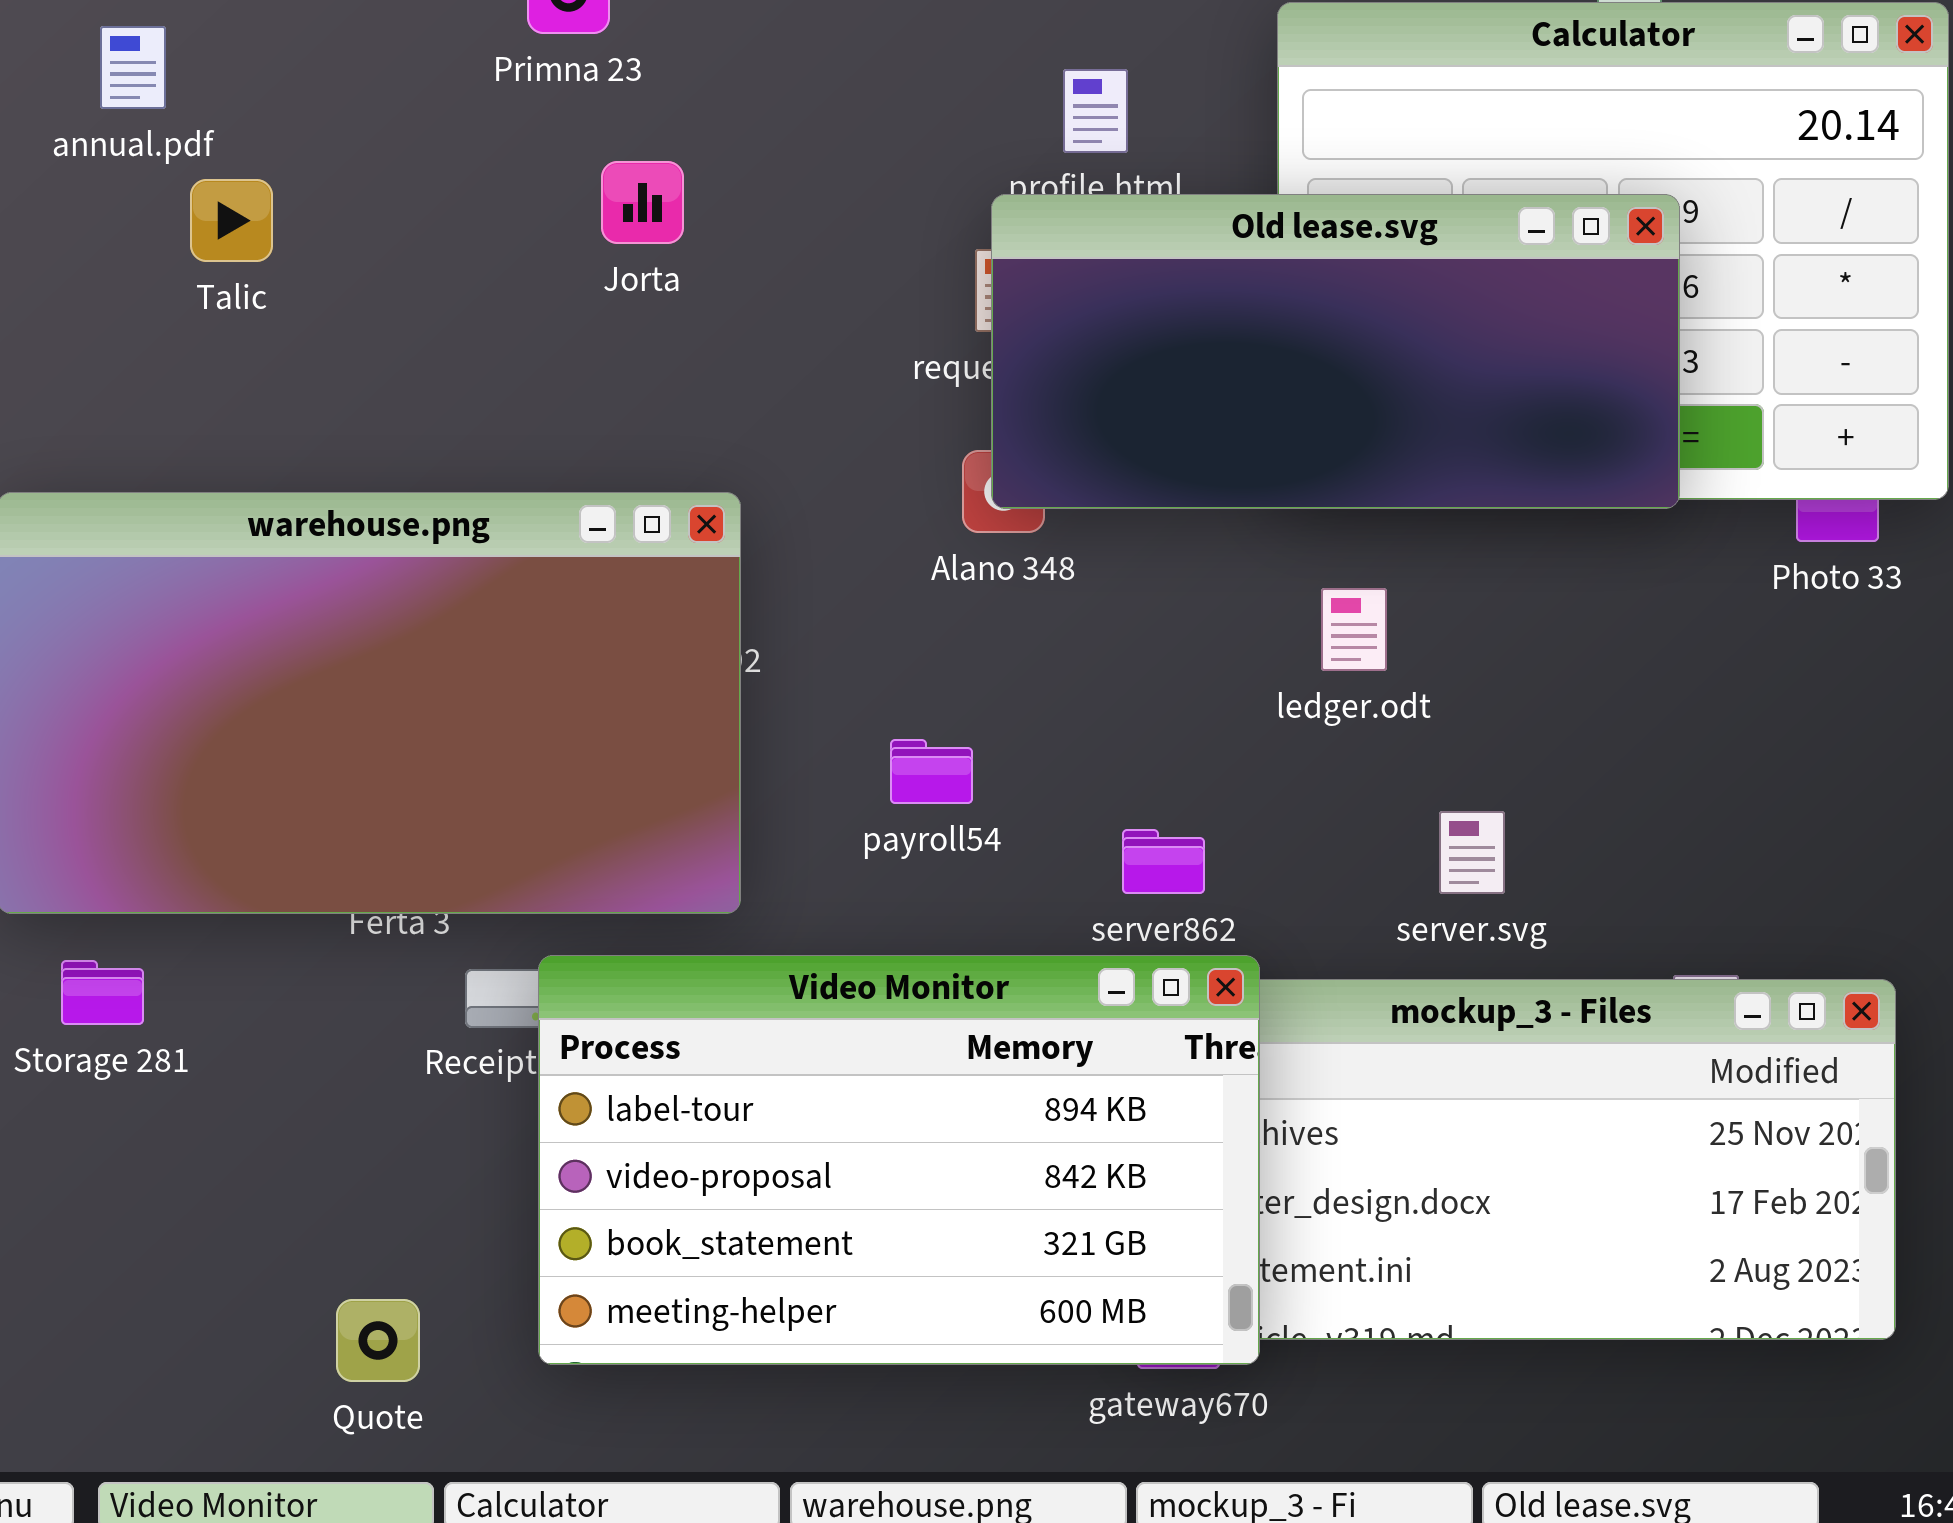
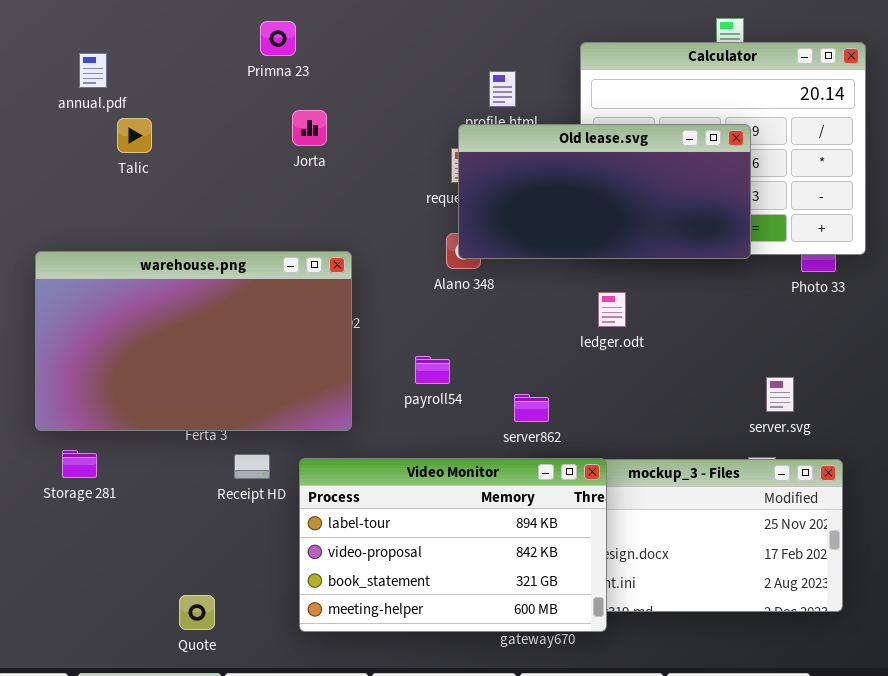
server.svg: [1439,811,1505,894] -> [766,377,794,412], moved
Video Monitor: [538,955,1260,1365] -> [299,458,607,632], moved

